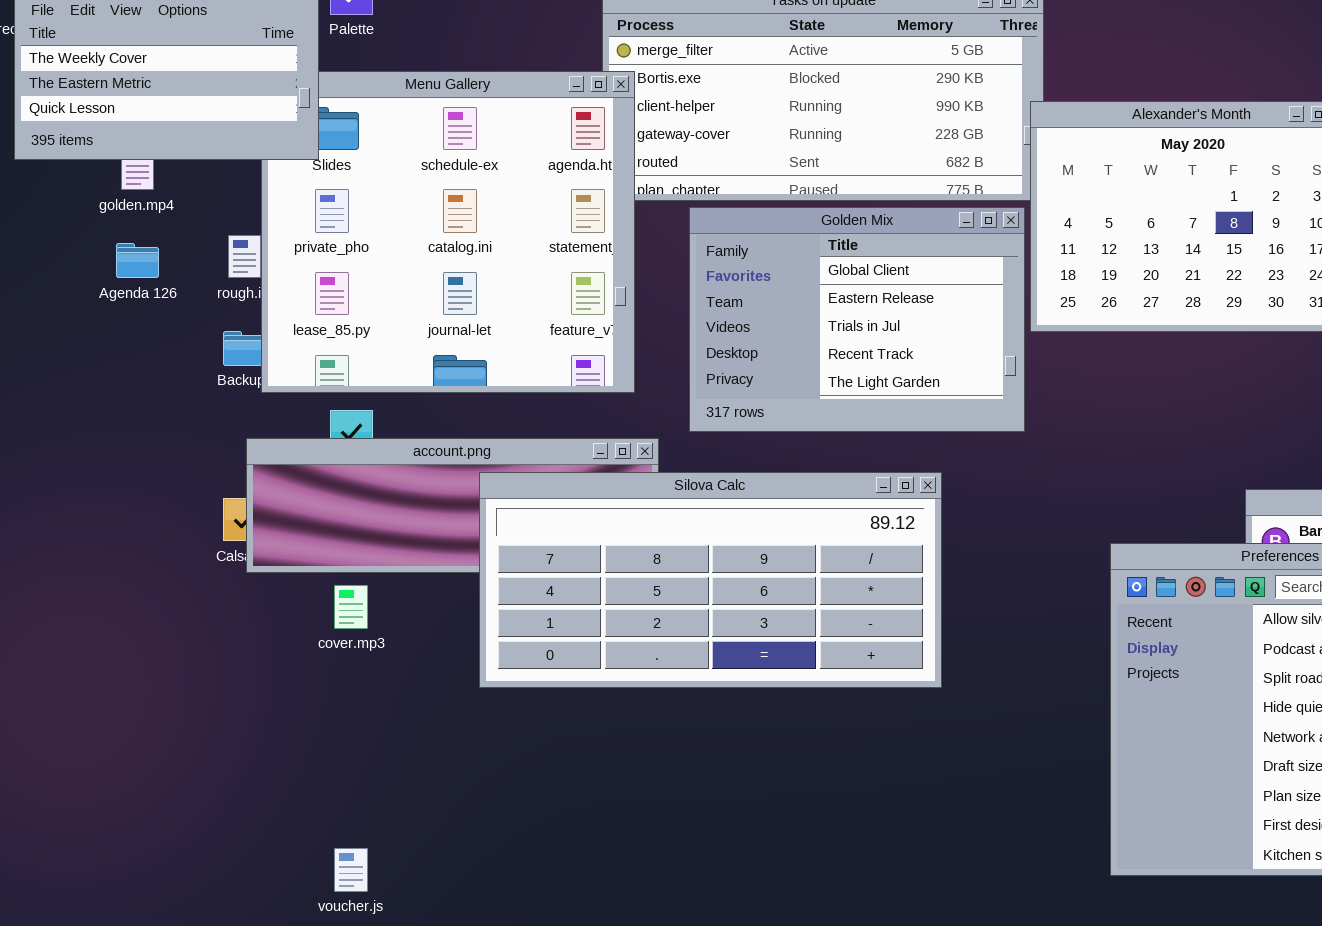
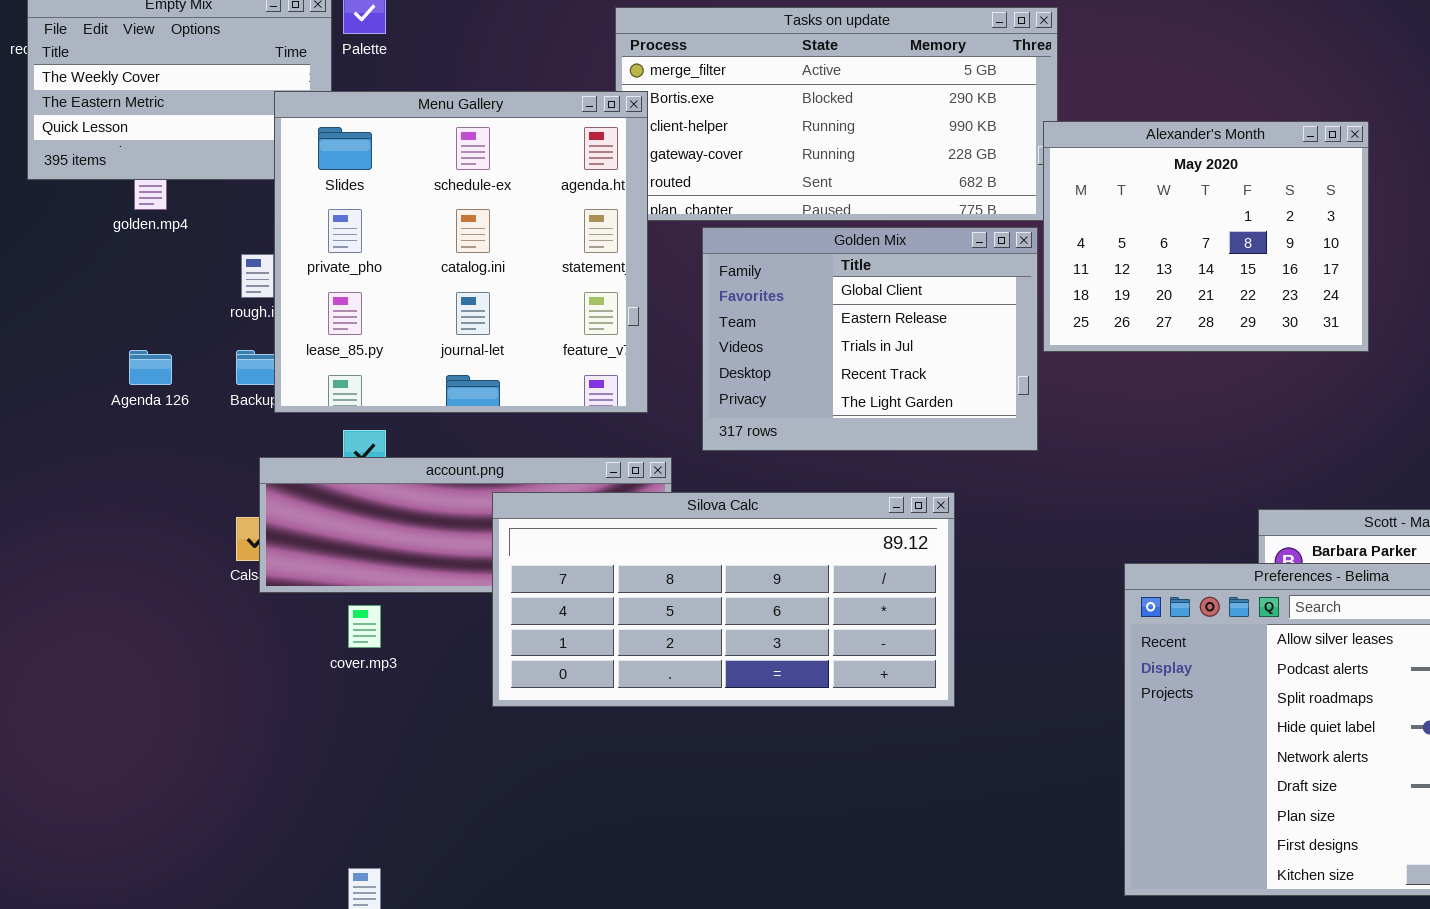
Menu Gallery: [261,71,635,393] -> [274,91,648,413], raised
Agenda 126: [116,243,159,278] -> [129,350,172,385], moved

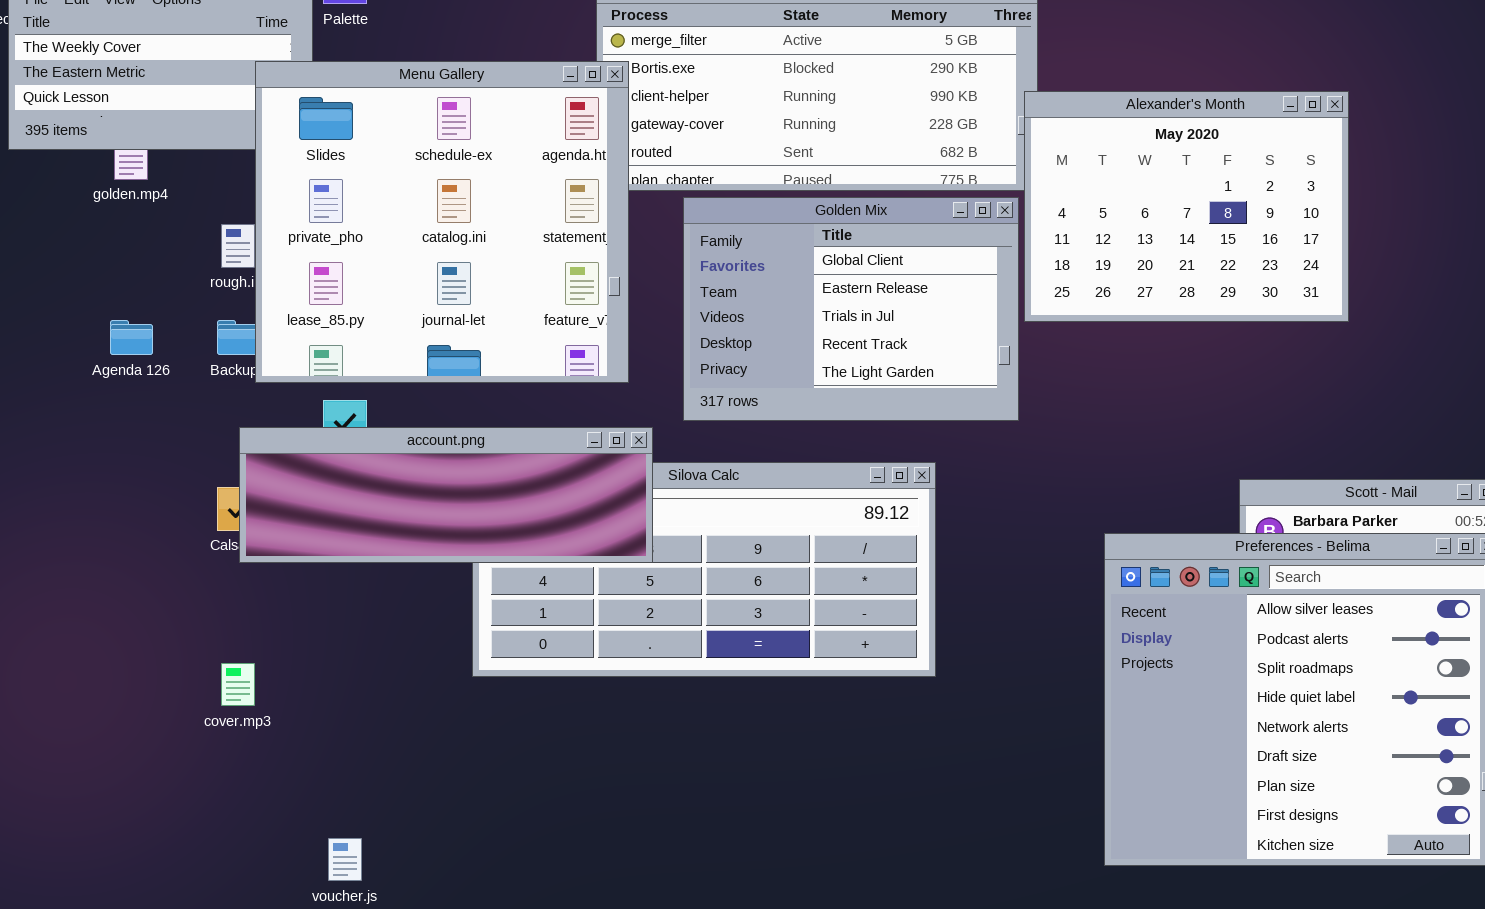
account.png: [259,457,672,593] -> [239,427,653,563], raised
cover.mp3: [348,605,381,648] -> [221,663,255,706], moved

